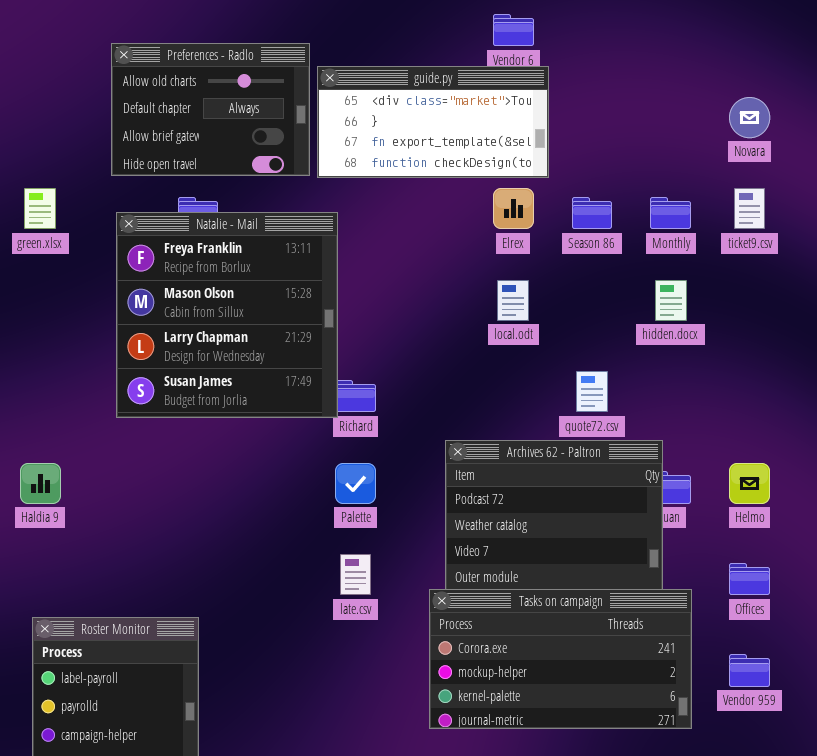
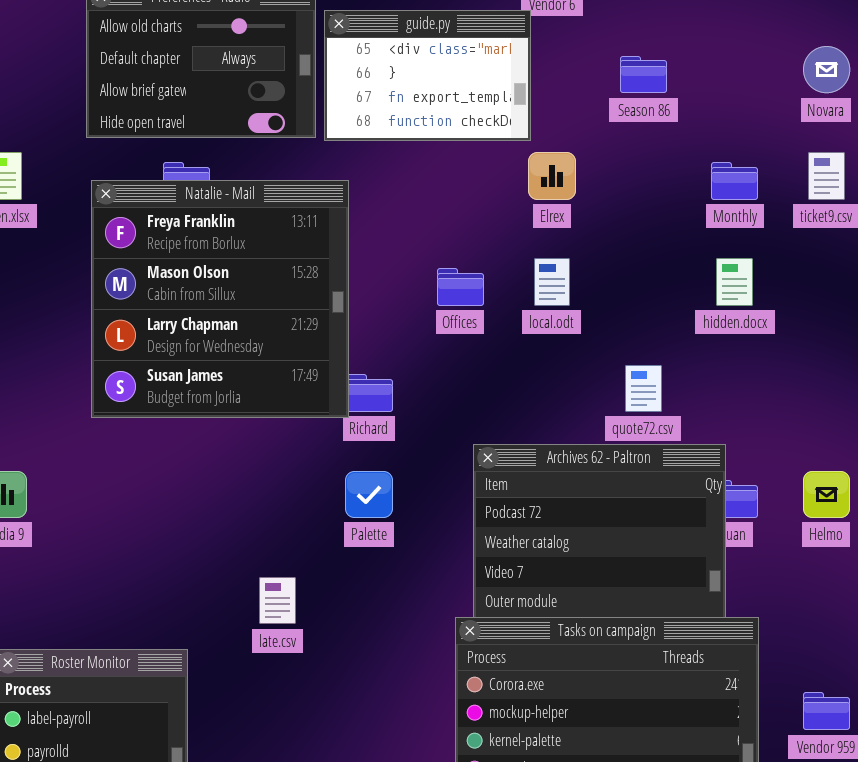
guide.py: [317,66,549,178] -> [324,10,531,141], resized
Season 86: [572,197,612,229] -> [620,56,667,93], moved
late.csv: [340,554,371,595] -> [259,577,296,624], moved
Offices: [729,563,770,595] -> [437,268,484,306], moved

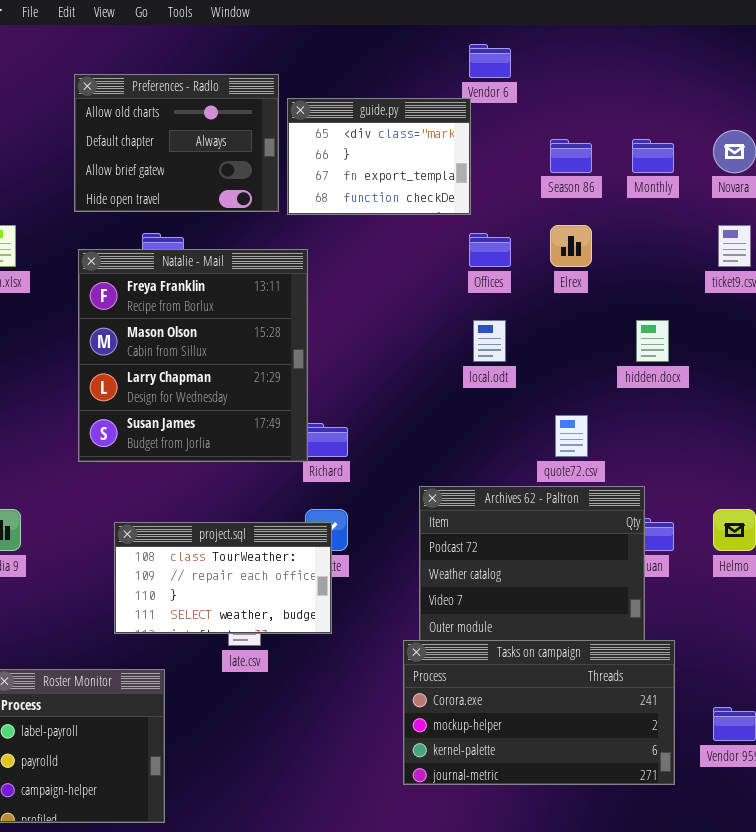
Elrex: [528,152,576,200] -> [550,225,592,267], moved
Monthly: [711,162,758,200] -> [632,139,674,173], moved
Offices: [437,268,484,306] -> [469,233,511,267], moved
project.sql: none -> [114,522,332,634], opened

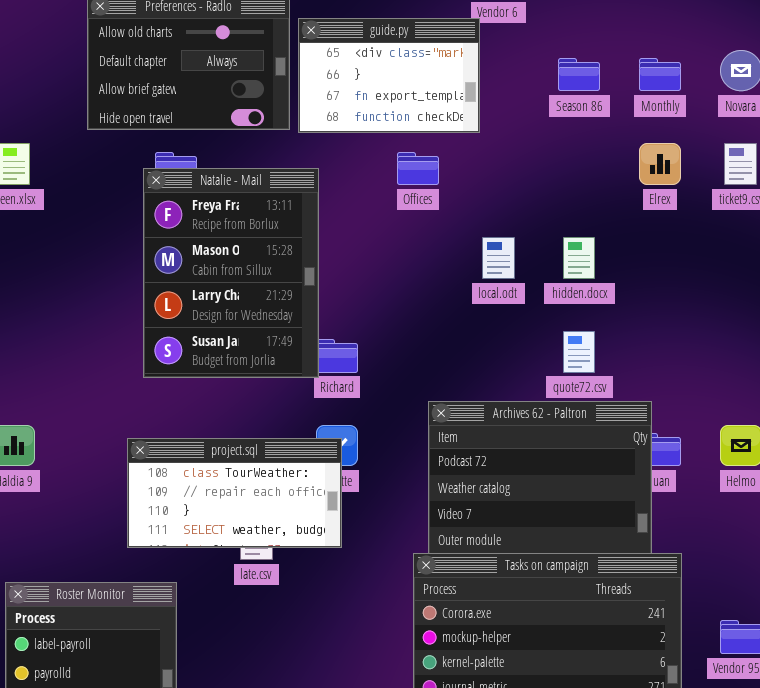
Elrex: [550,225,592,267] -> [639,143,681,185], moved
Offices: [469,233,511,267] -> [397,152,439,185], moved
Natalie - Mail: [78,249,308,462] -> [143,168,319,378], resized
hidden.docx: [636,320,669,362] -> [563,237,595,279], moved

